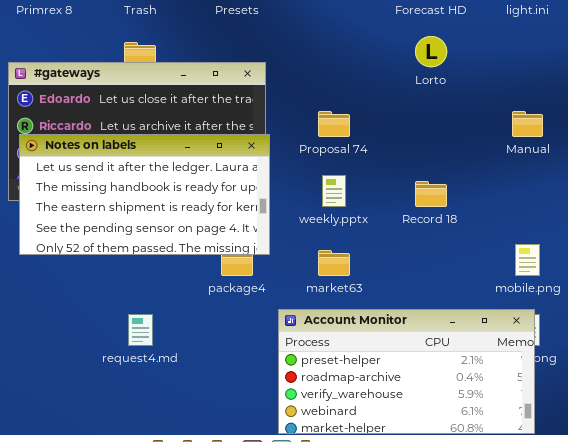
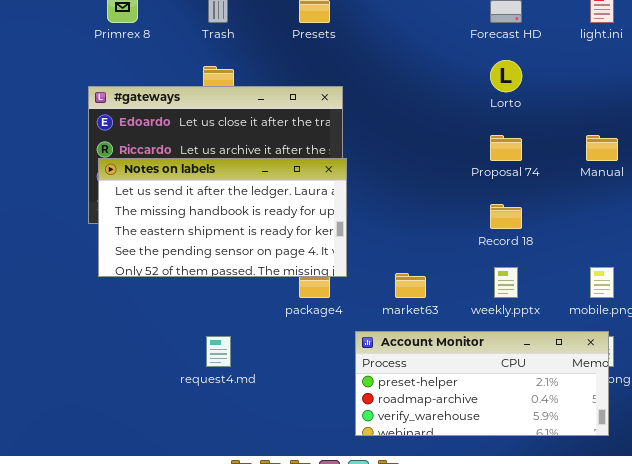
Proposal 74: [318,111,350,137] -> [490,135,522,161], moved
weekly.pptx: [322,175,346,207] -> [494,267,518,298], moved
Account Monitor: [278,309,535,434] -> [355,331,609,436], resized

